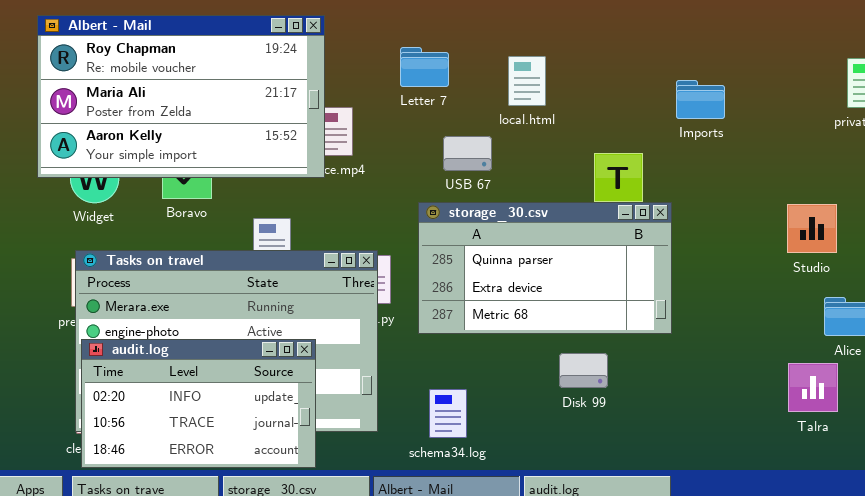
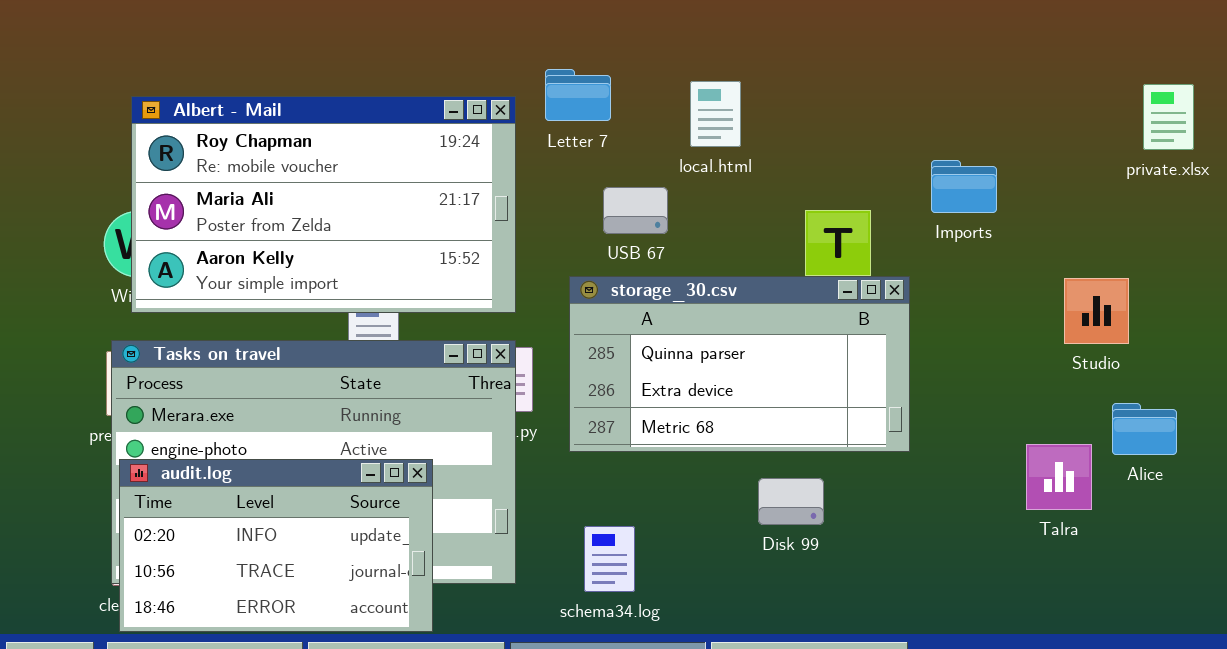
Albert - Mail: [37,15,325,178] -> [131,96,516,313], moved
Imports: [676,80,725,119] -> [931,160,997,213], moved
Talra: [788,363,838,412] -> [1026,444,1092,510], moved

